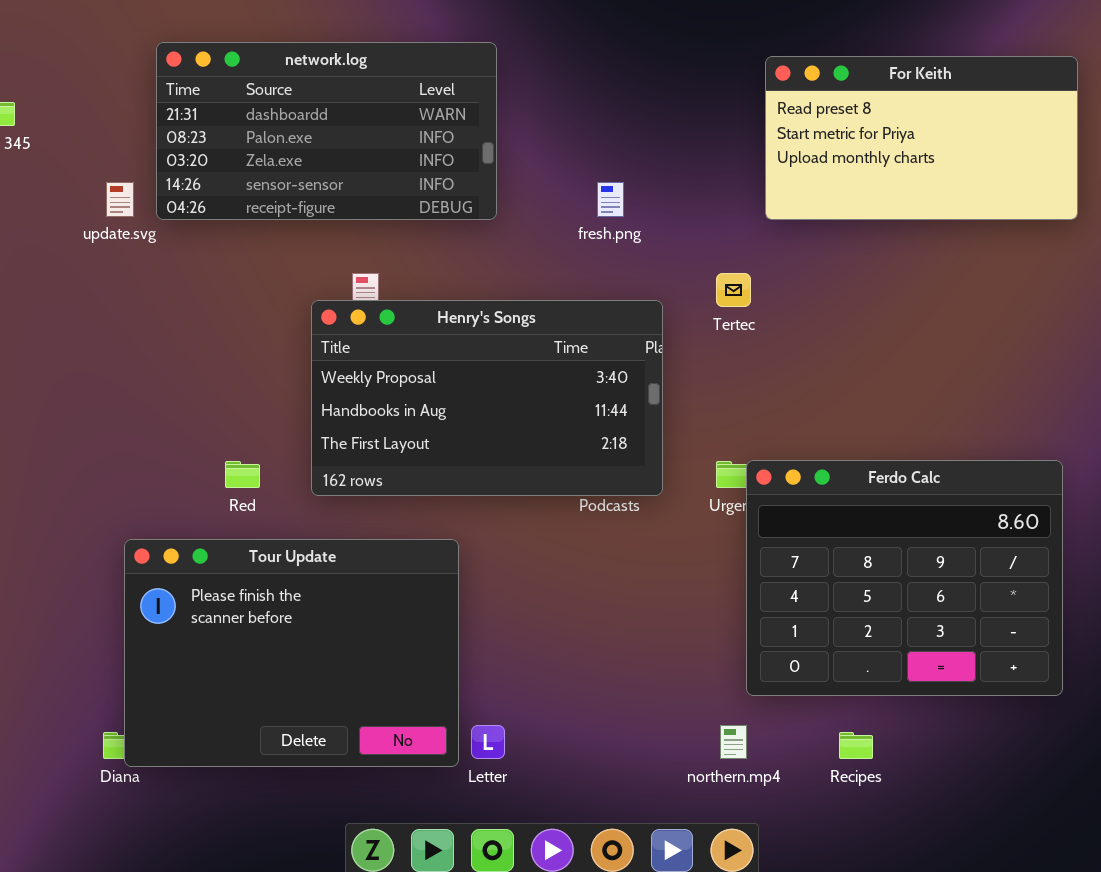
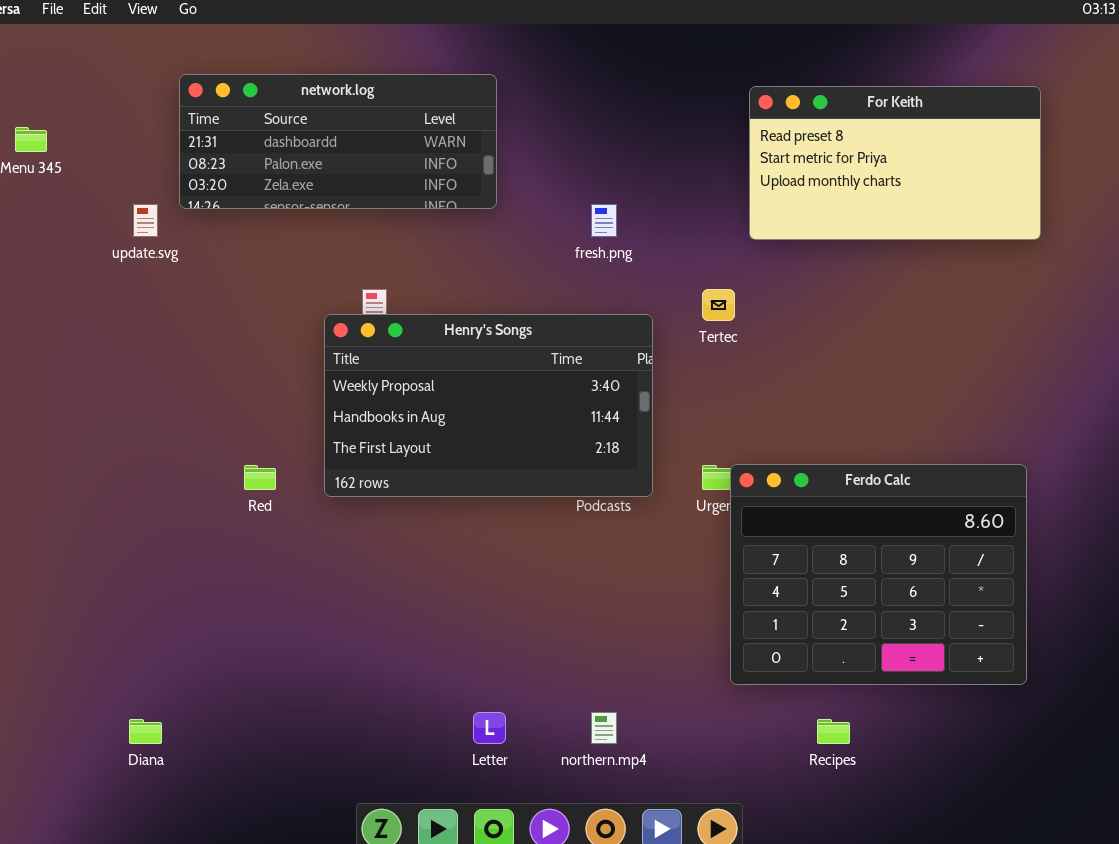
network.log: [156,42,497,220] -> [179,74,497,209], resized
Tour Update: [124,539,459,767] -> none, closed
northern.mp4: [720,725,747,759] -> [591,712,617,744], moved

